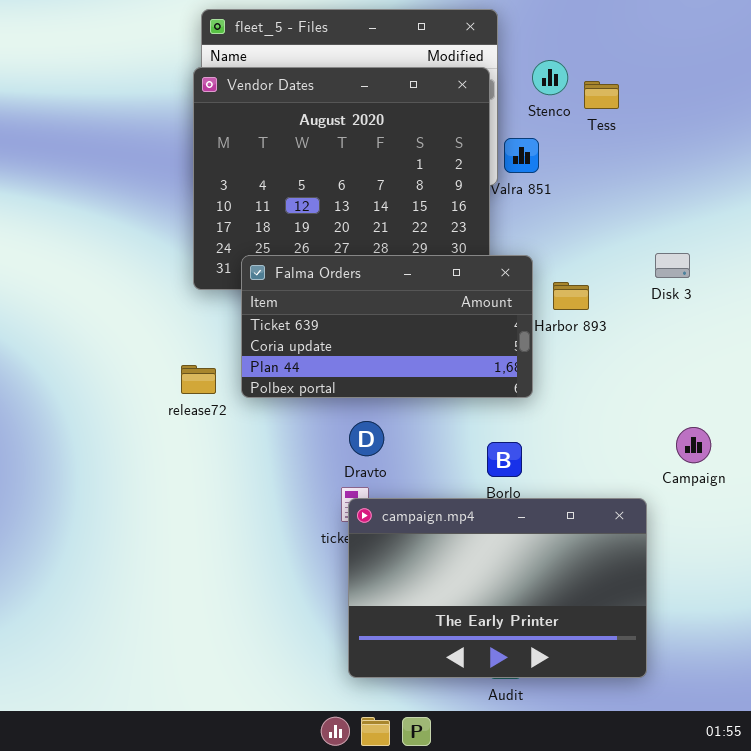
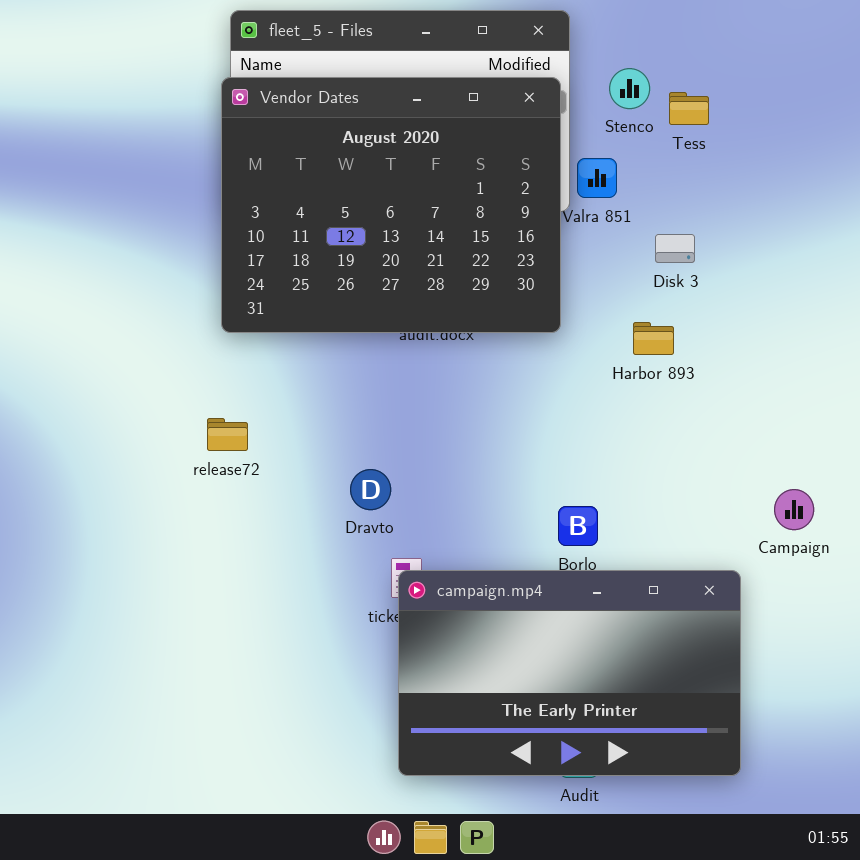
Disk 3: [655,253,690,278] -> [655,234,695,263], moved
Falma Orders: [241,255,533,398] -> none, closed
Dravto: [349,421,384,456] -> [350,469,391,510], moved

